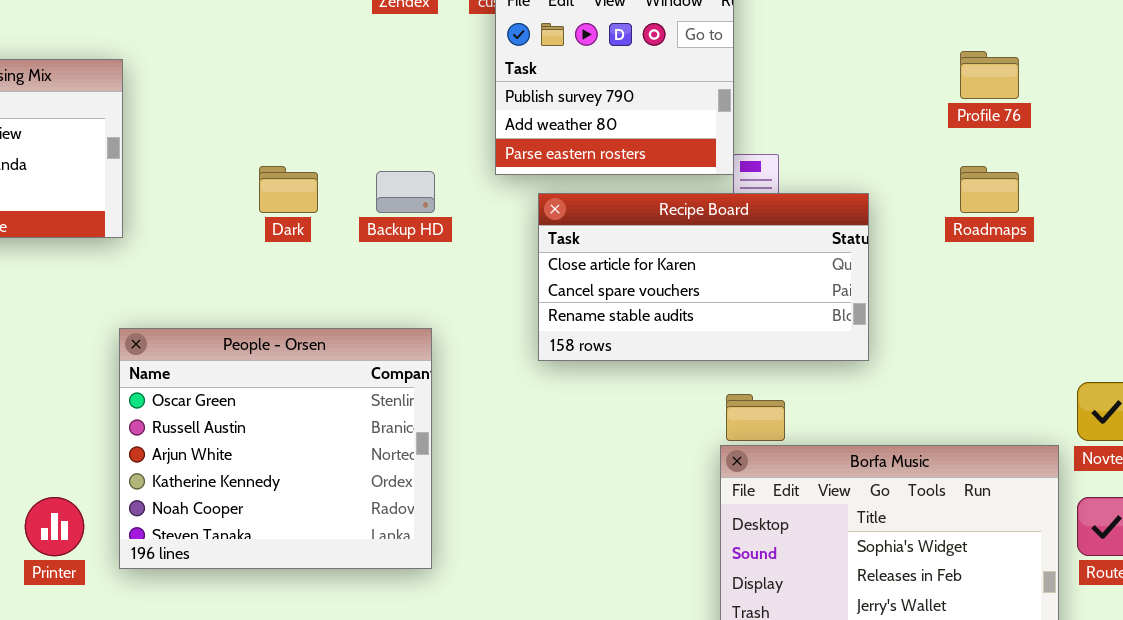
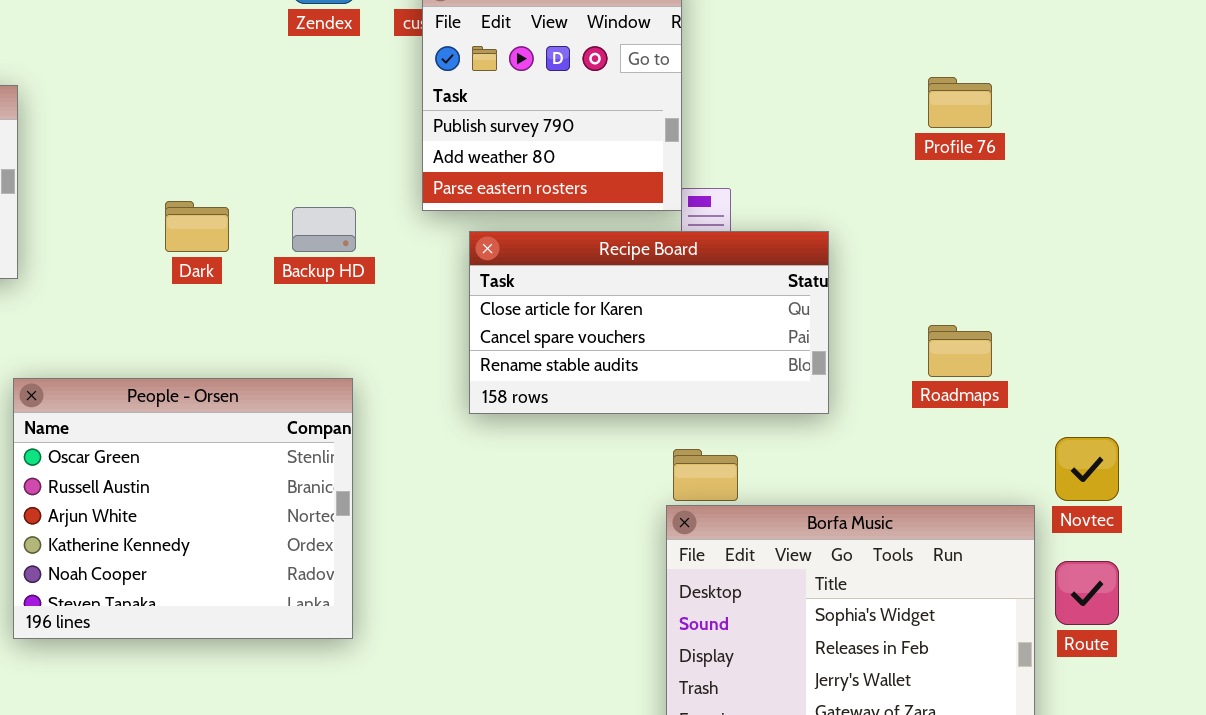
Roadmaps: [960,166,1019,213] -> [928,325,992,377], moved

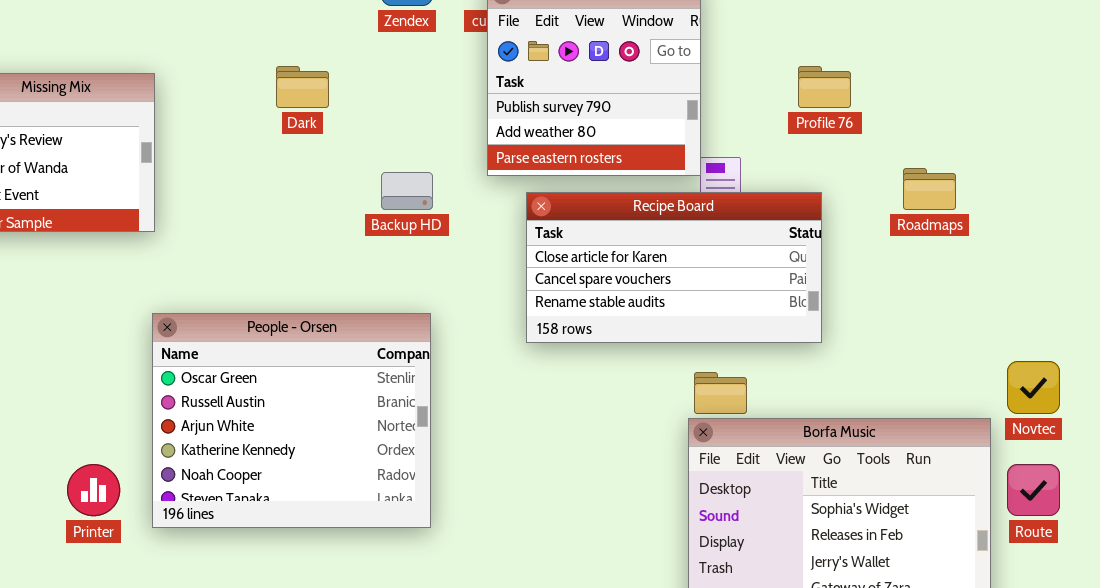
Profile 76: [928,77,992,128] -> [798,66,851,108], moved
Dark: [165,201,229,252] -> [276,66,329,108], moved
Roadmaps: [928,325,992,377] -> [903,168,956,210], moved

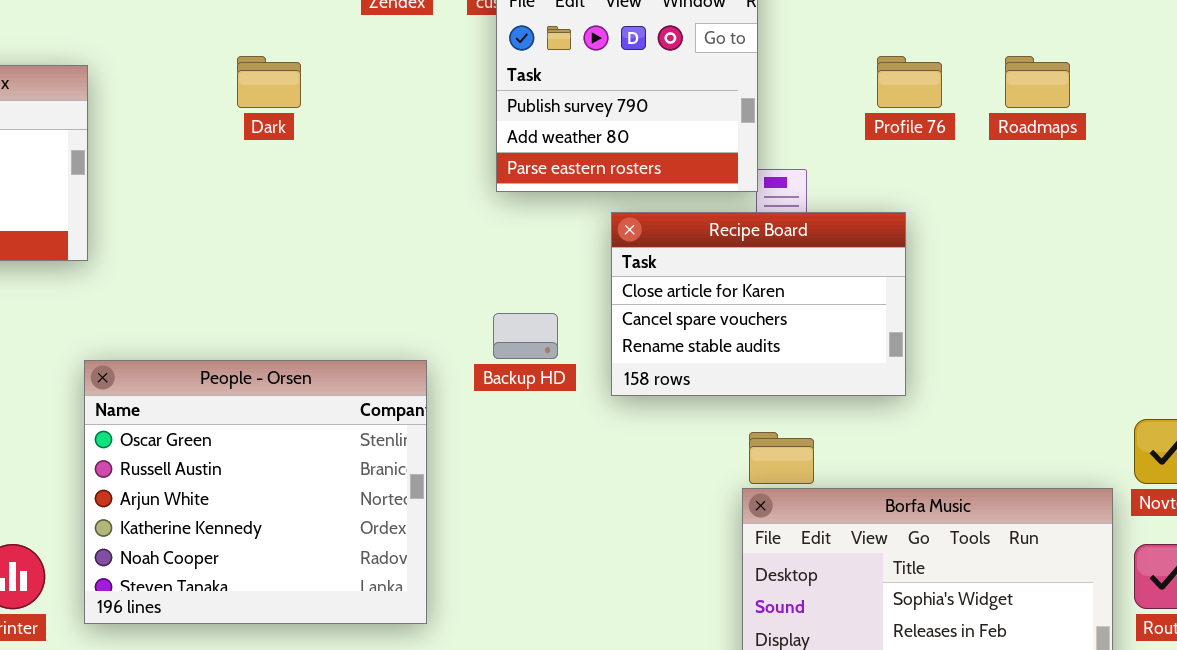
Roadmaps: [903,168,956,210] -> [1005,56,1070,108], moved
Backup HD: [381,172,433,210] -> [493,313,558,359], moved
Recipe Board: [526,192,822,343] -> [611,212,906,396], resized

